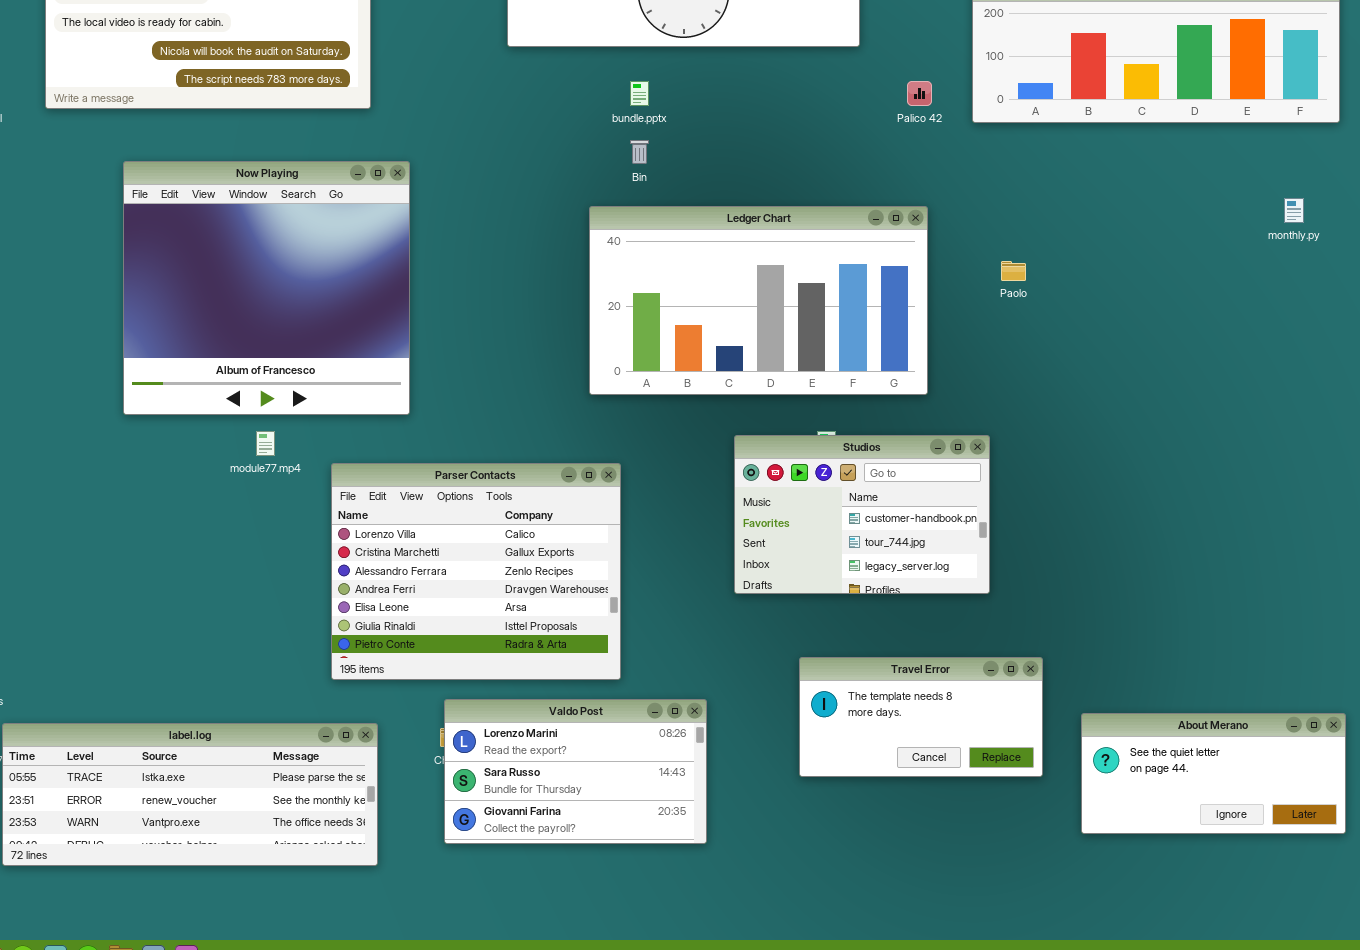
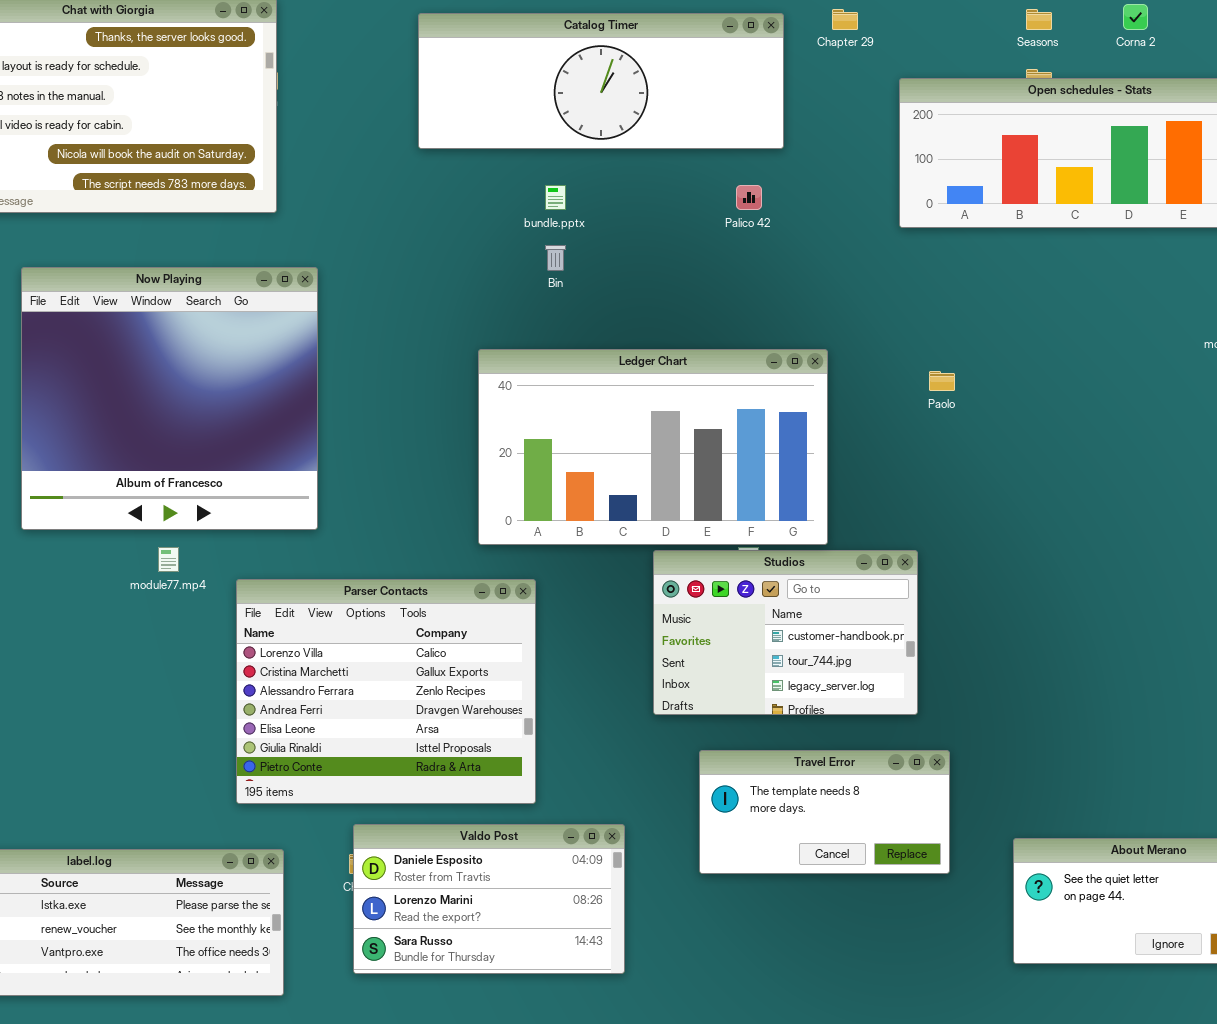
Palico 42: [907,81,932,106] -> [736,185,762,210], moved
Ledger Chart: [589,206,928,395] -> [478,349,828,545], moved
Travel Error: [799,657,1043,777] -> [699,750,950,874], moved
Valdo Post: [444,699,707,844] -> [353,824,625,974], scrolled up 1 row

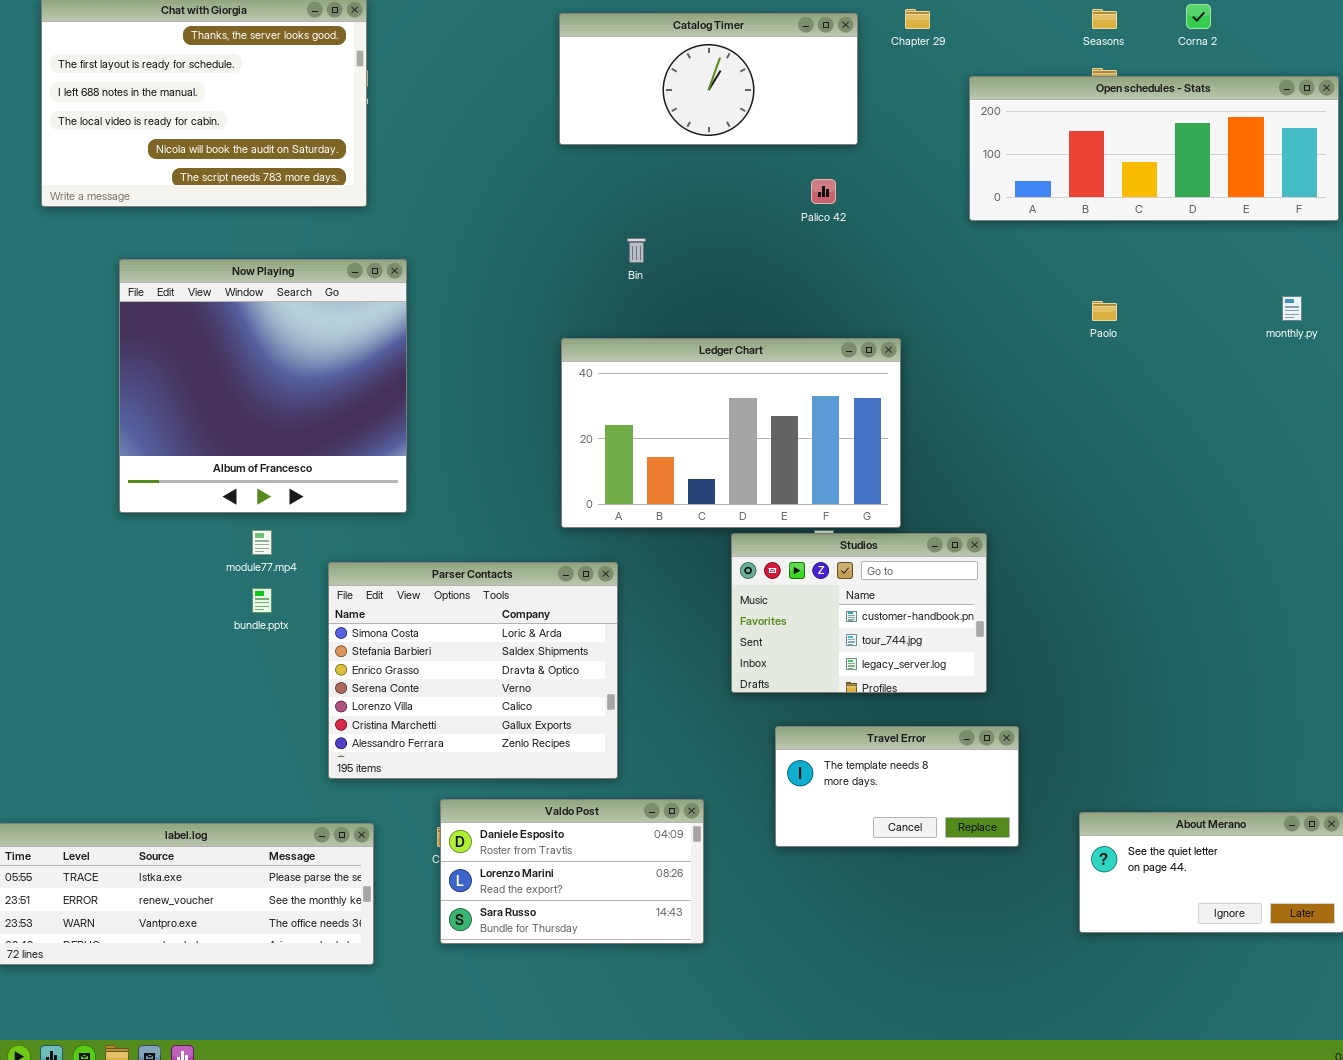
Catalog Timer: [418,13,784,149] -> [559,13,858,145], resized
bundle.pptx: [545,185,566,210] -> [252,588,272,613], moved
Paolo: [929,371,955,391] -> [1092,301,1117,321], moved
Parser Contacts: [236,579,536,804] -> [328,562,618,779], scrolled up 4 rows

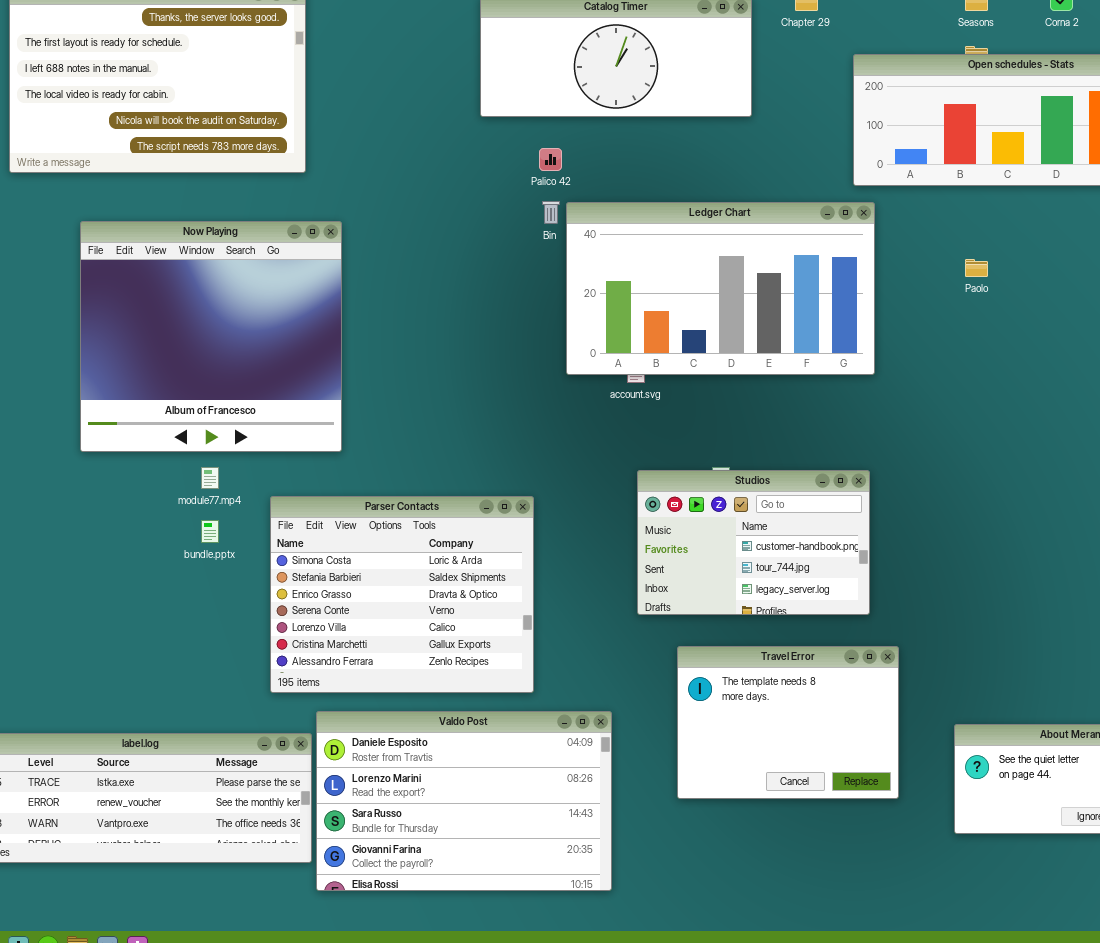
Palico 42: [811,179,836,204] -> [539,148,562,171], moved
Ledger Chart: [561,338,901,528] -> [566,202,875,375], moved
Travel Error: [775,726,1019,847] -> [677,646,899,799], resized
Valdo Post: [440,799,704,944] -> [316,711,612,891], resized

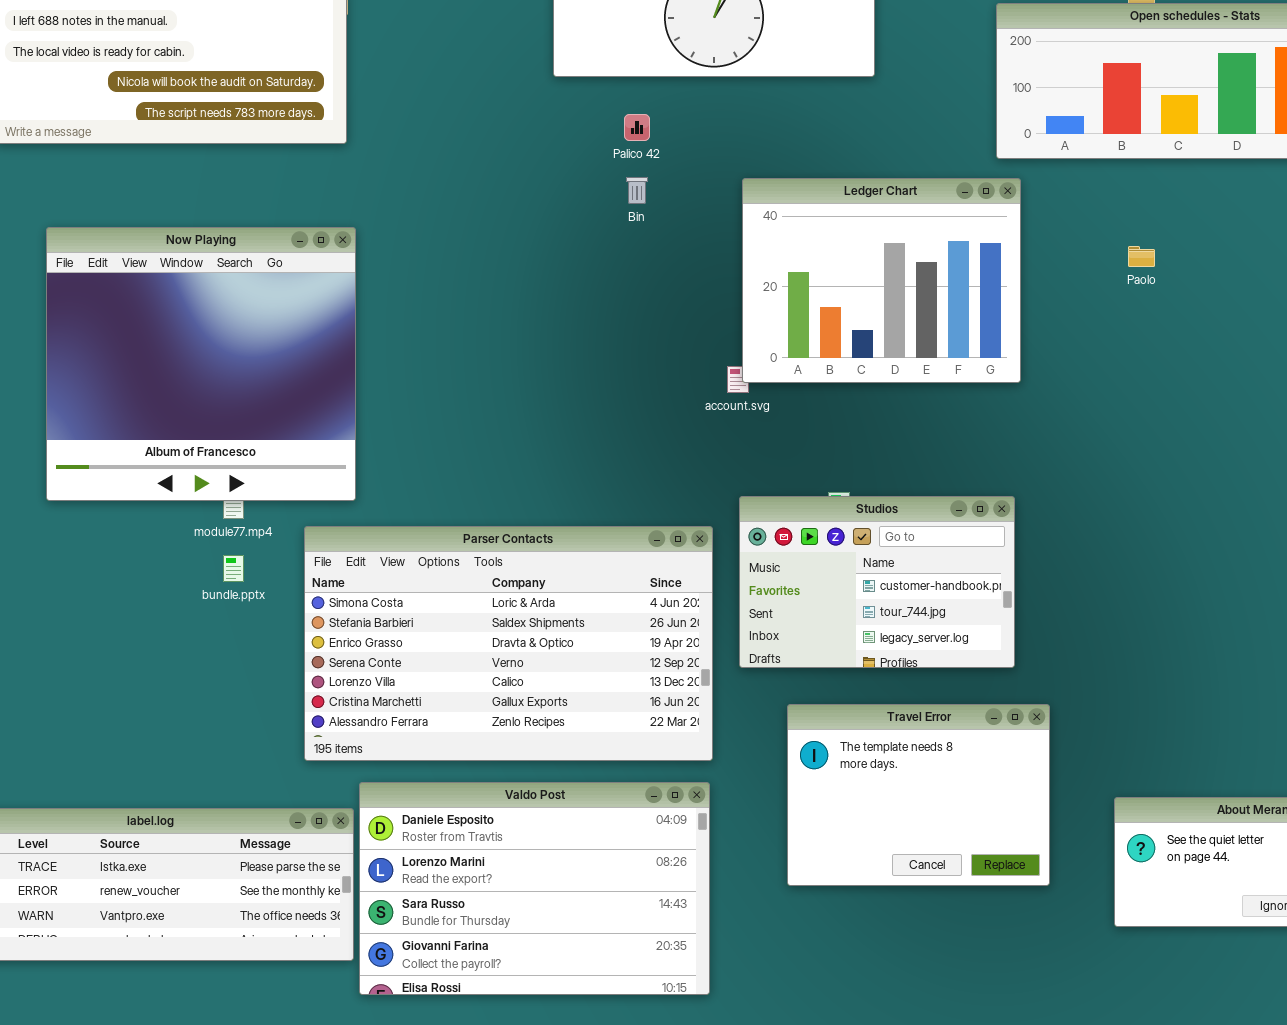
Ledger Chart: [566,202,875,375] -> [742,178,1021,383], resized
Now Playing: [80,221,342,452] -> [46,227,356,501], moved
Parser Contacts: [270,496,534,693] -> [304,526,713,761], resized

